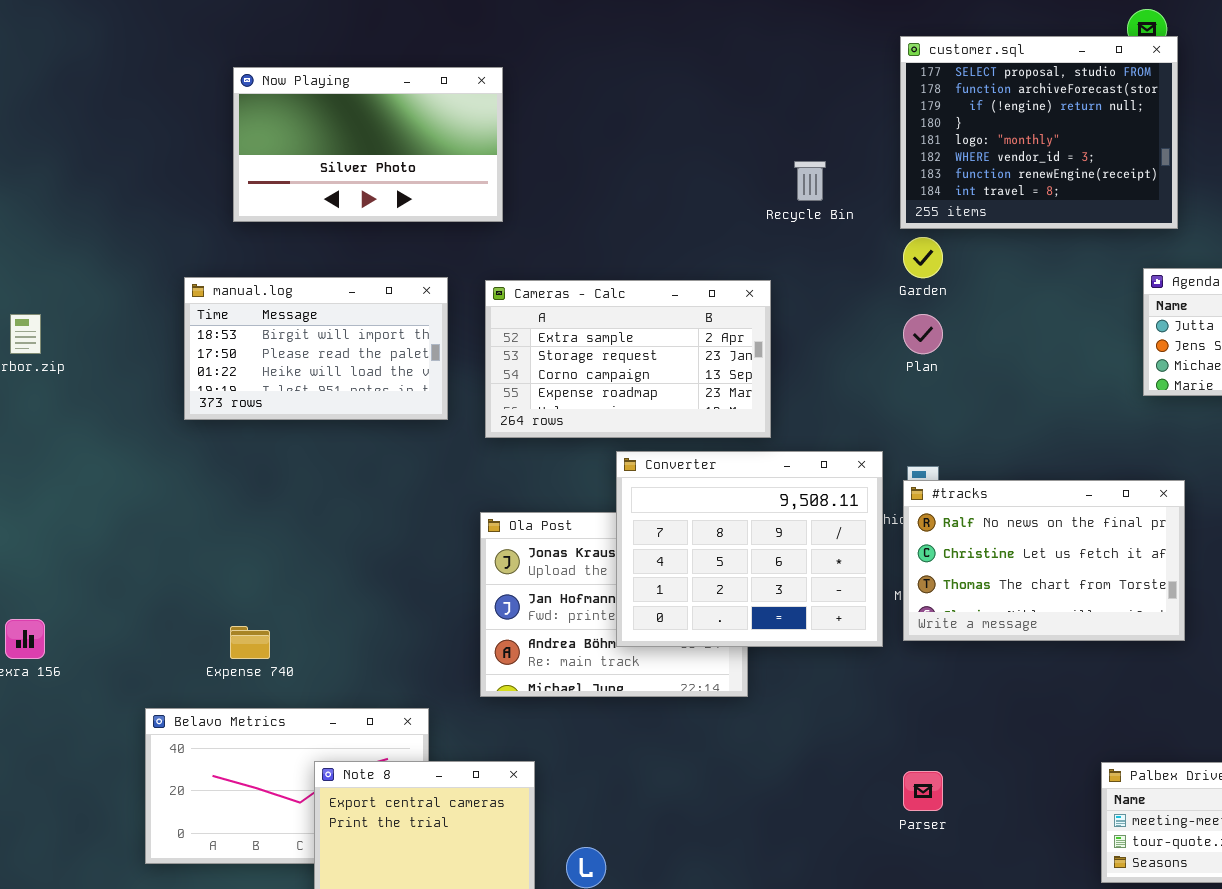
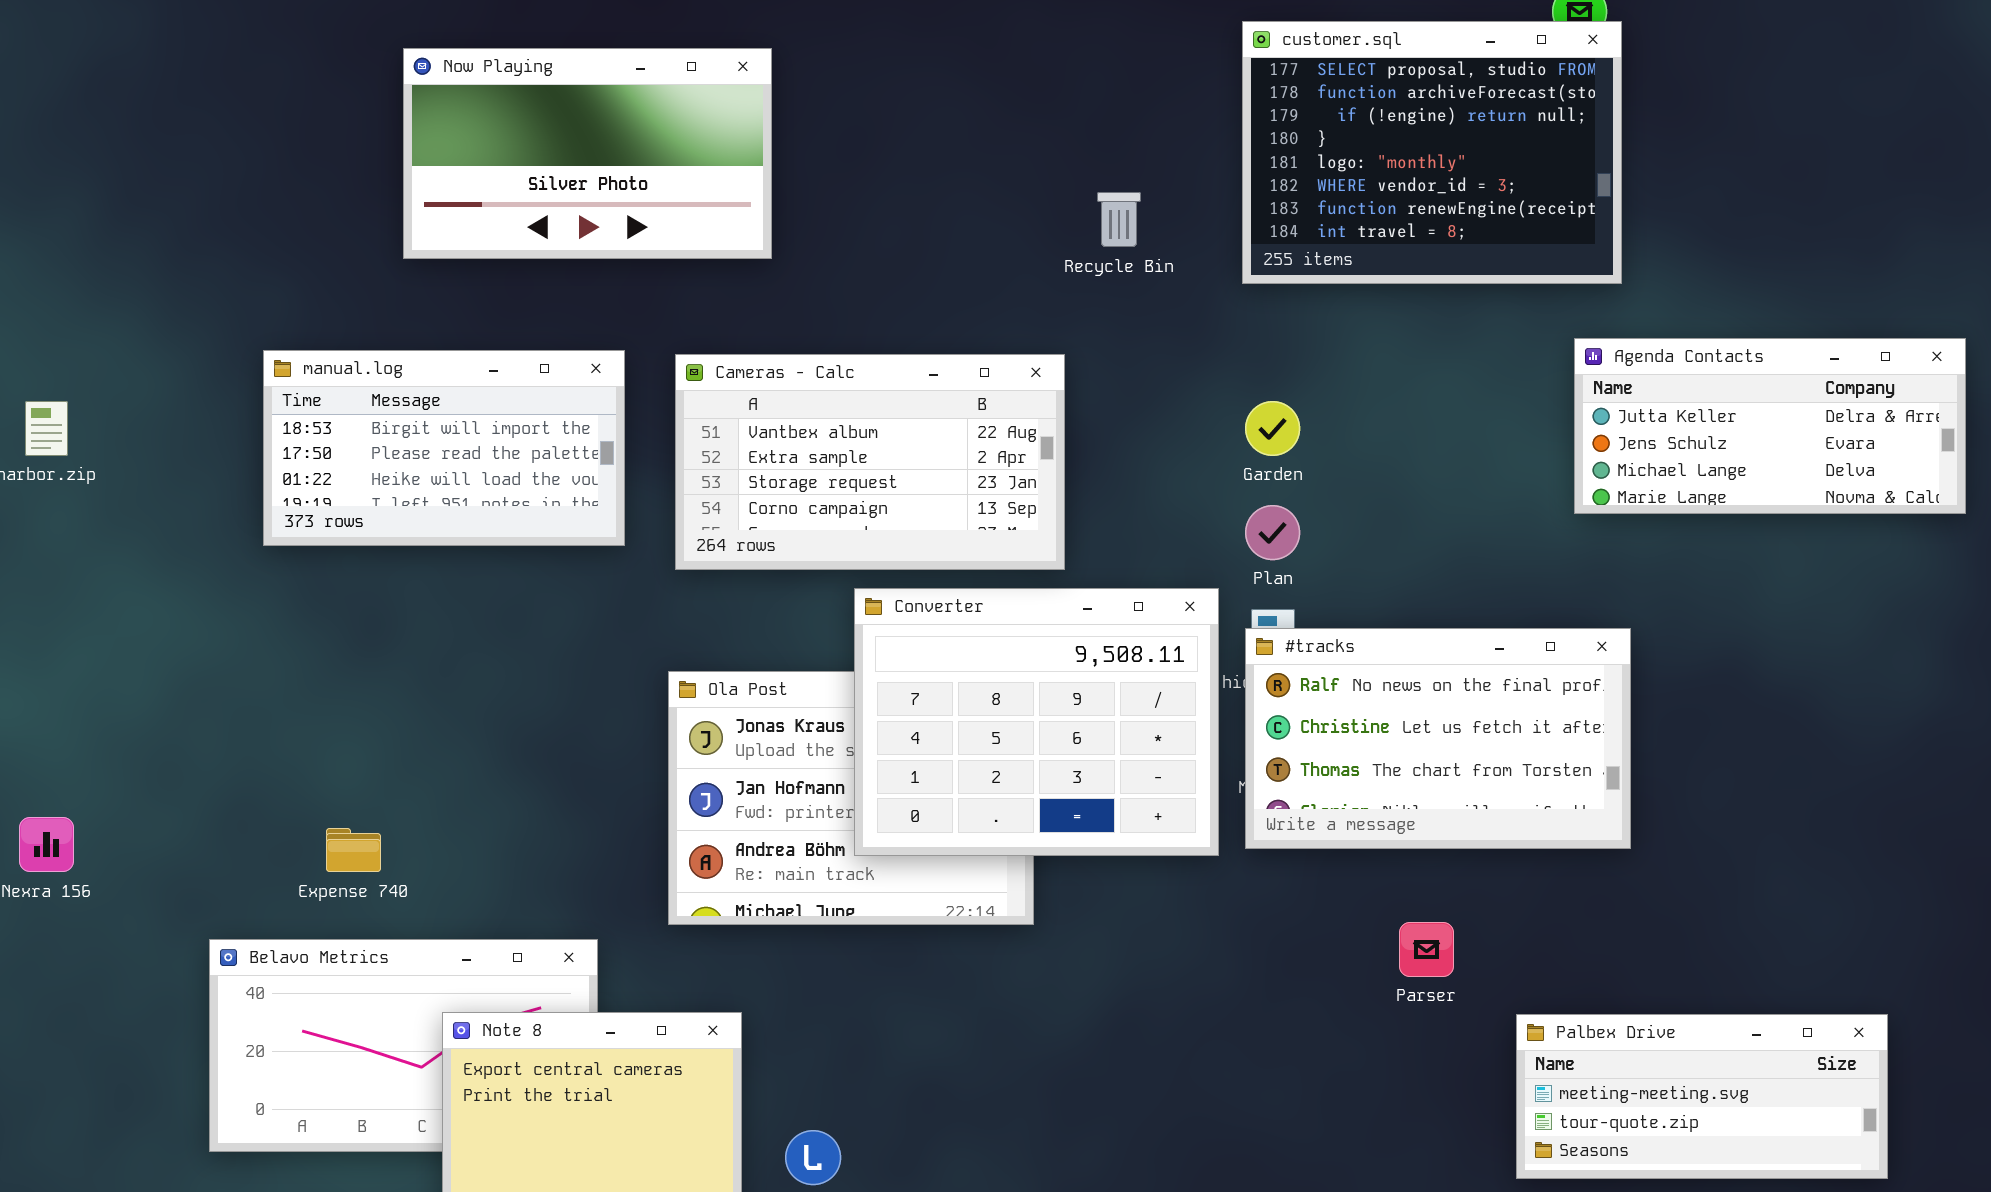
Now Playing: [233,67,503,222] -> [403,48,772,259], moved
Garden: [903,237,943,278] -> [1245,401,1300,456], moved
Cameras - Calc: [485,280,771,438] -> [675,354,1065,570], scrolled up 1 row
Plan: [903,314,943,354] -> [1245,505,1300,560], moved
Parser: [903,771,943,811] -> [1399,922,1454,977], moved

